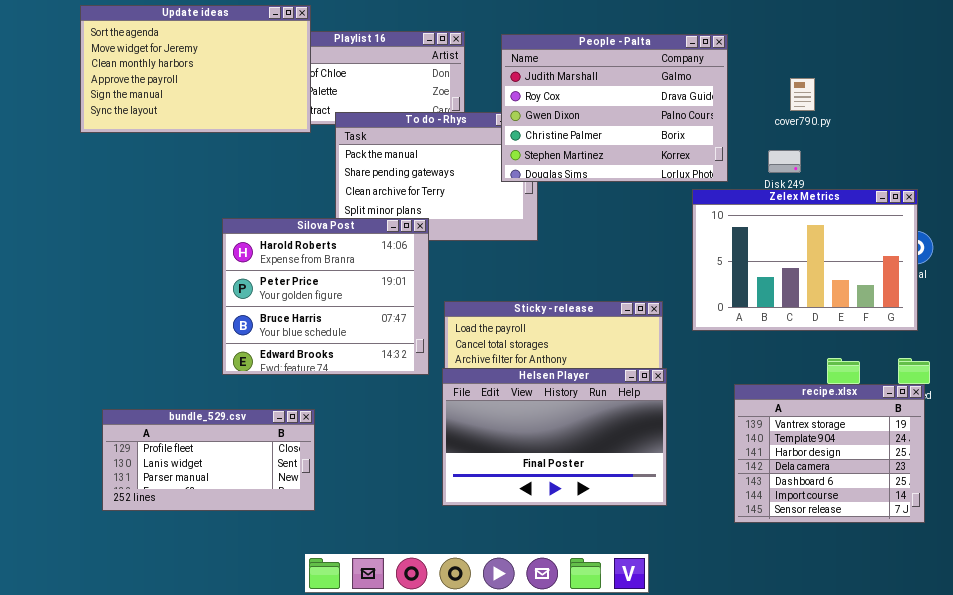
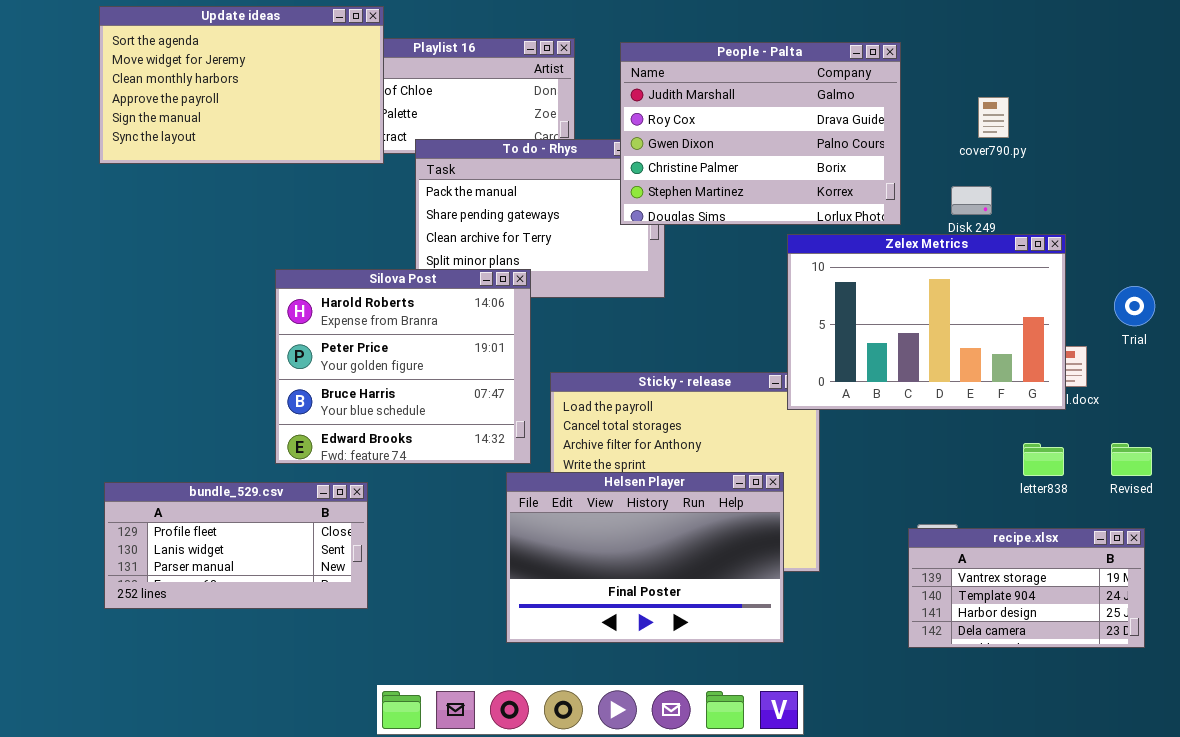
Zelex Metrics: [692,189,918,331] -> [787,234,1066,410], moved
Helsen Player: [442,368,667,506] -> [506,472,784,643], moved
recipe.xlsx: [734,384,925,523] -> [908,528,1145,648], resized
bundle_529.csv: [102,409,315,511] -> [104,482,368,609], moved

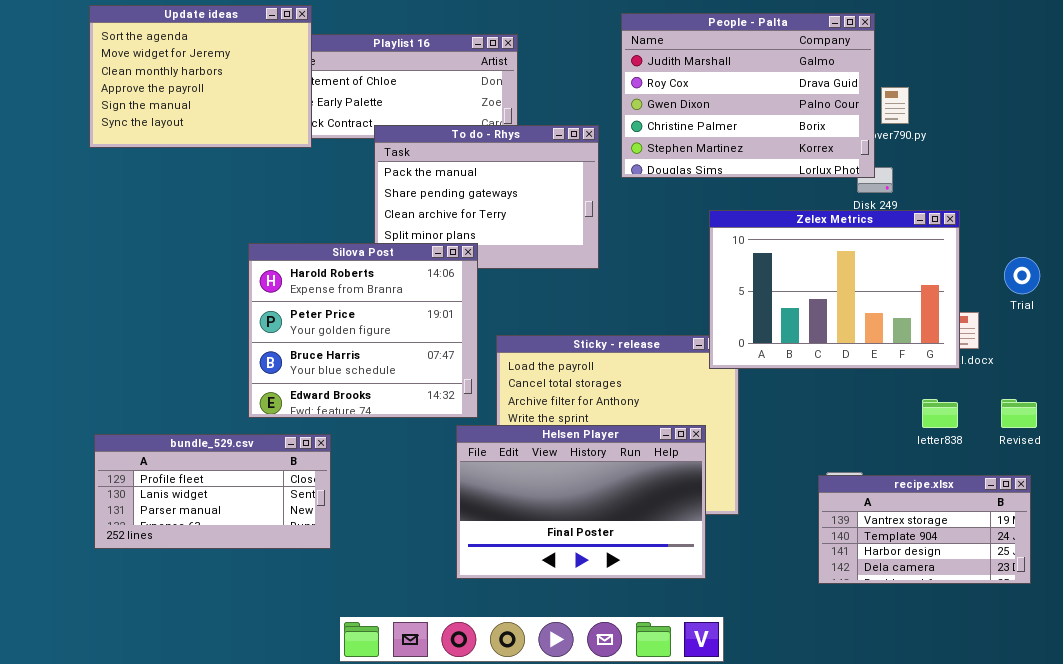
Update ideas: [99,6,384,164] -> [89,5,312,148], resized
People - Palta: [620,42,901,225] -> [621,13,875,178], moved

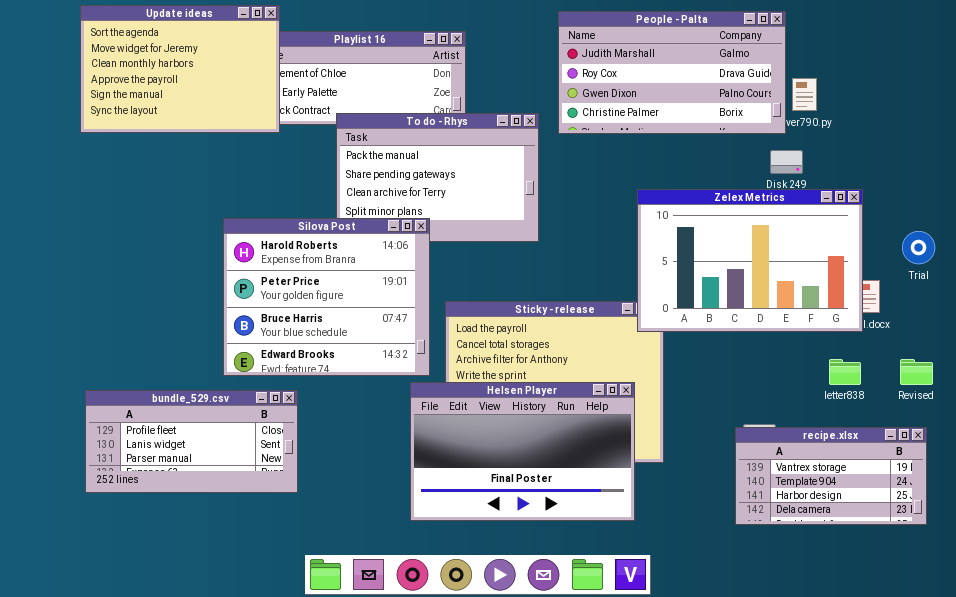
People - Palta: [621,13,875,178] -> [558,11,786,134], resized

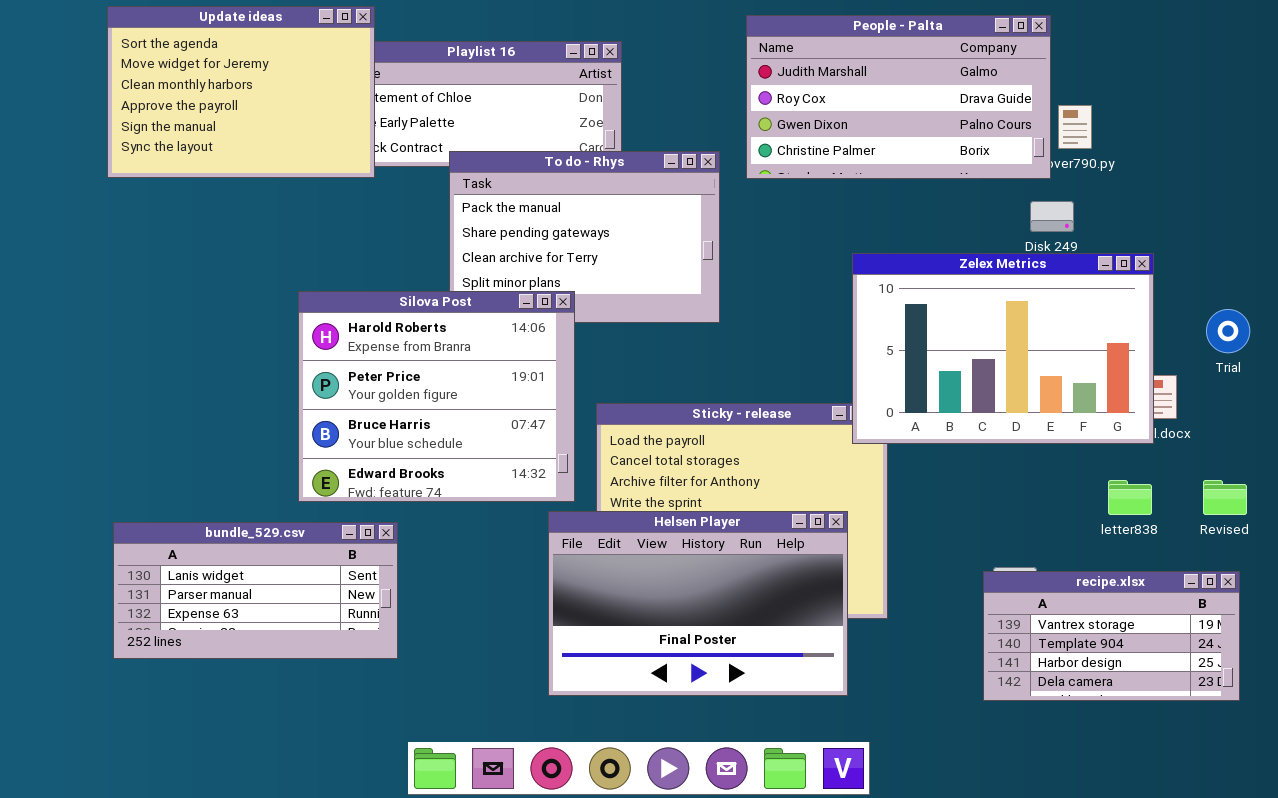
bundle_529.csv: [85,390,298,493] -> [113,522,398,659], scrolled down 1 row

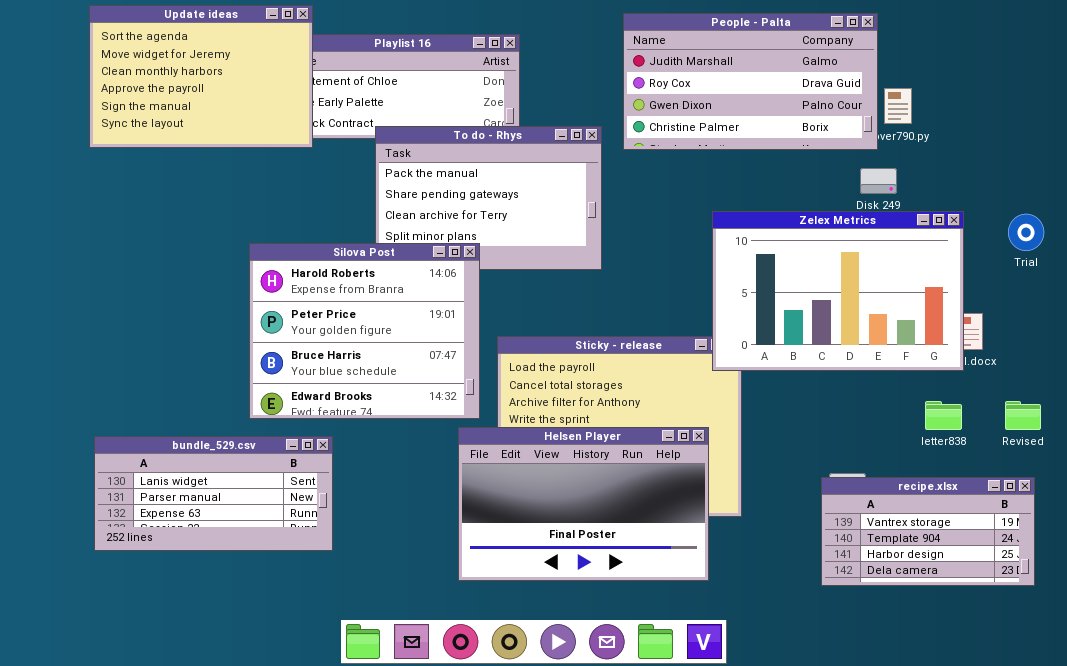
Trial: [1206,309,1250,353] -> [1008,214,1044,251], moved

